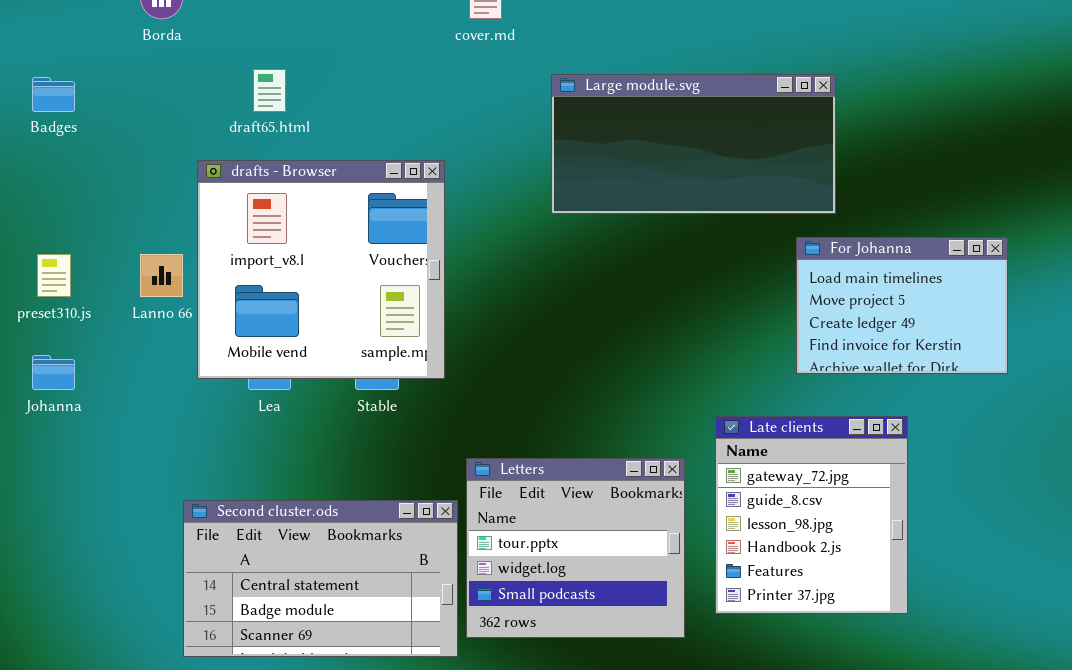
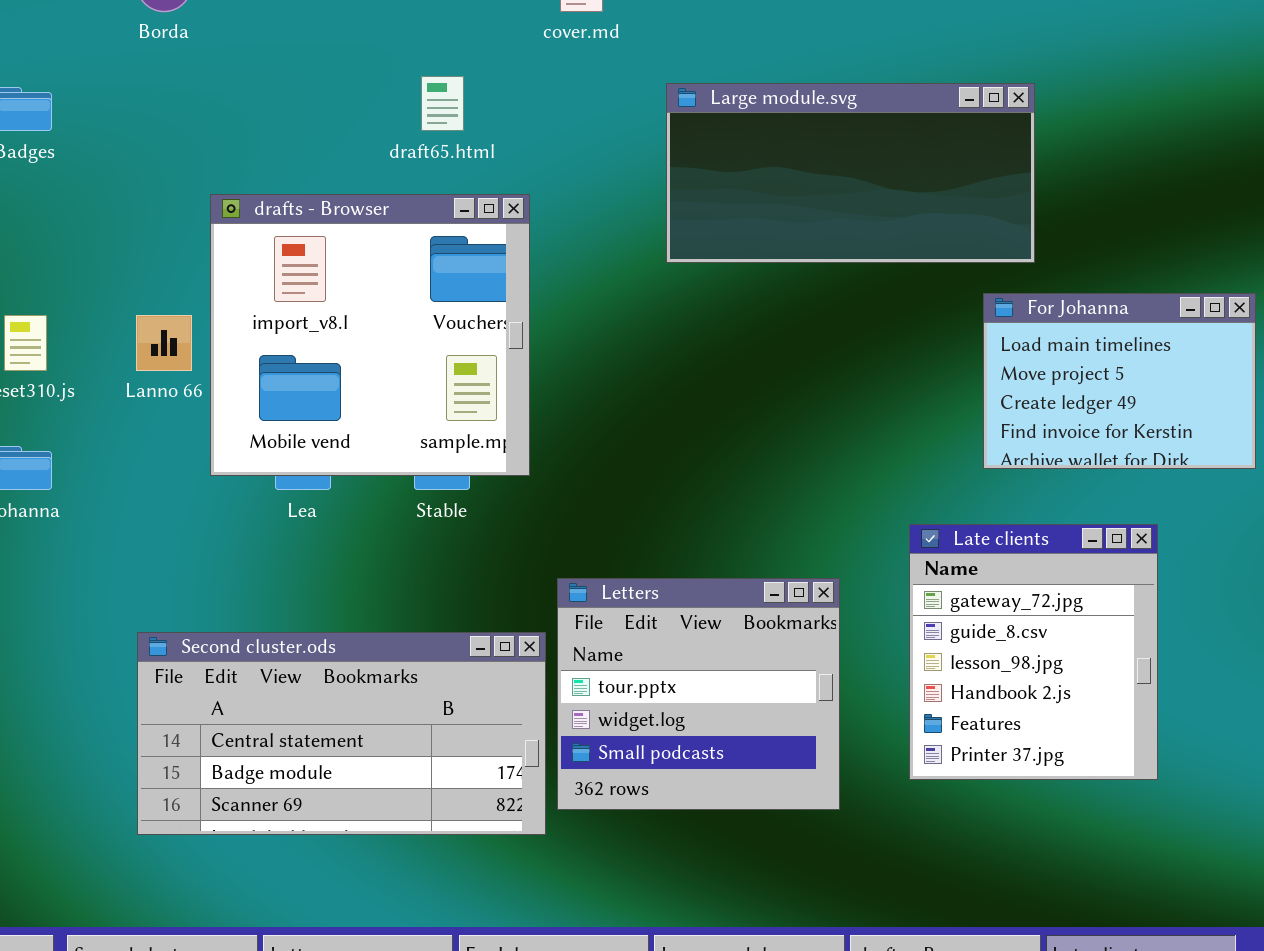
draft65.html: [253,69,286,112] -> [421,76,464,131], moved
Late clients: [715,416,908,614] -> [909,524,1158,780], moved
Second cluster.ods: [183,500,458,657] -> [137,632,546,835], resized

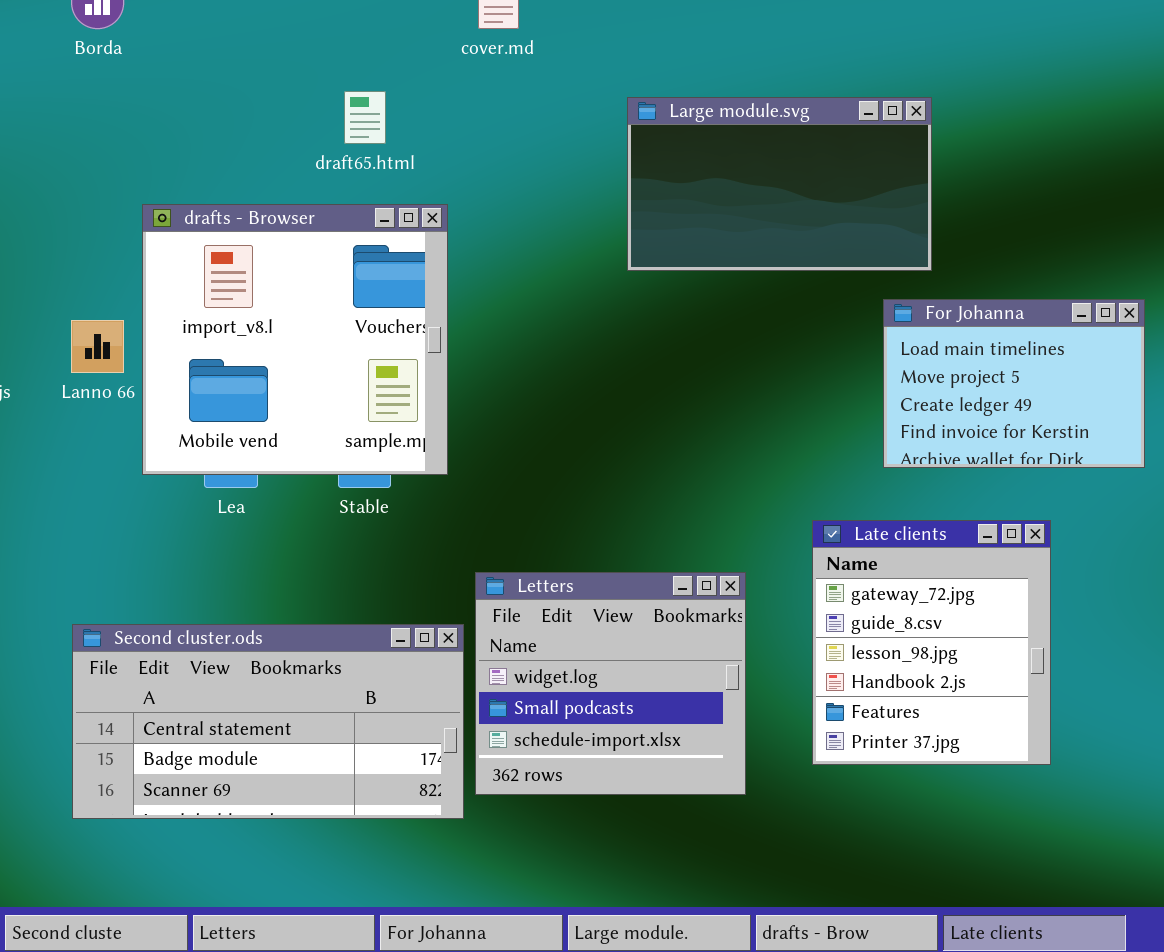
Large module.svg: [666,83,1035,263] -> [627,97,932,271], resized
Letters: [557,578,840,810] -> [475,572,746,795], scrolled down 1 row

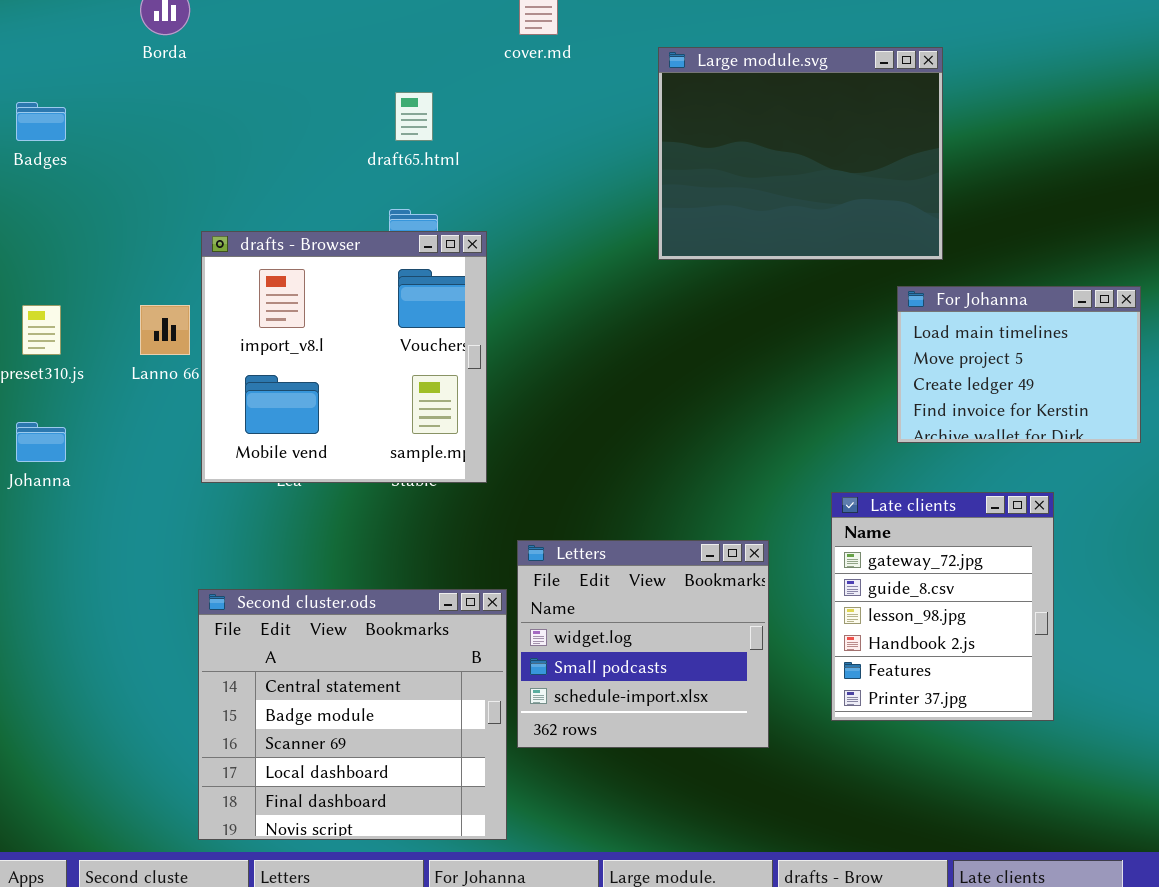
Large module.svg: [627,97,932,271] -> [658,47,943,260], resized
drafts - Browser: [142,204,448,475] -> [201,231,487,483], moved
Second cluster.ods: [72,624,464,819] -> [198,589,507,840], resized

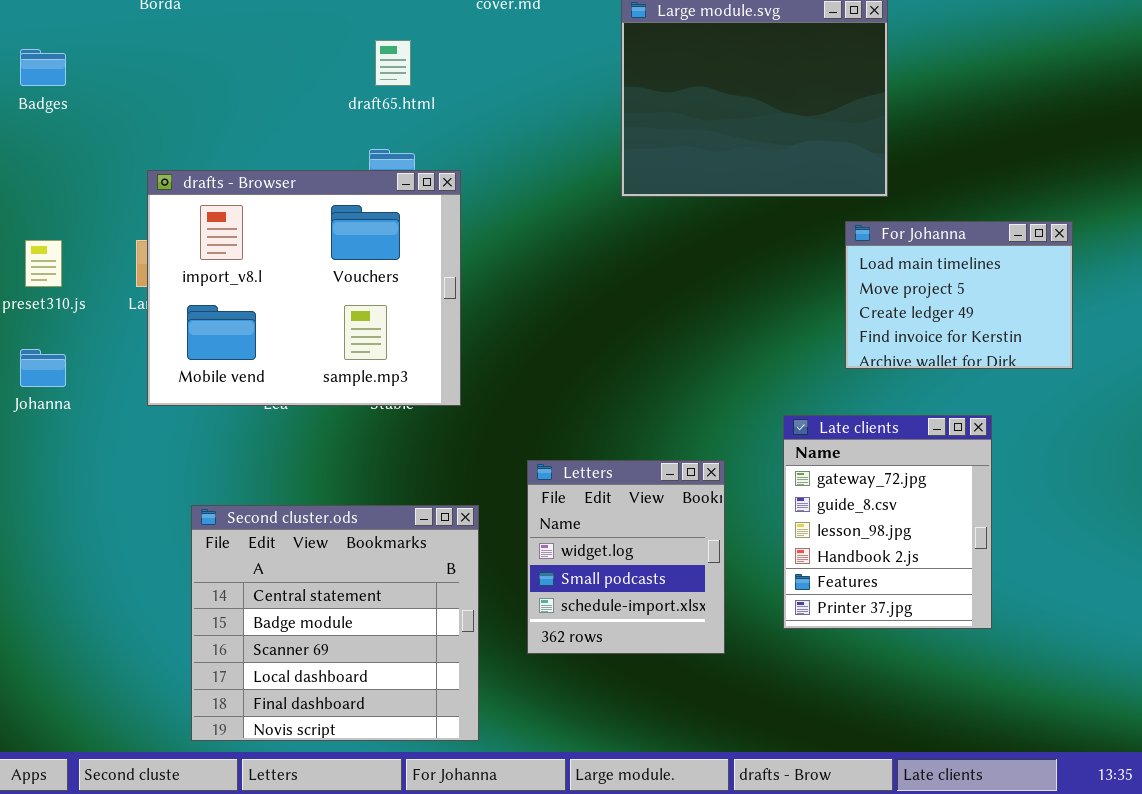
drafts - Browser: [201,231,487,483] -> [147,170,461,406], resized
Letters: [517,540,769,748] -> [527,460,725,654], resized

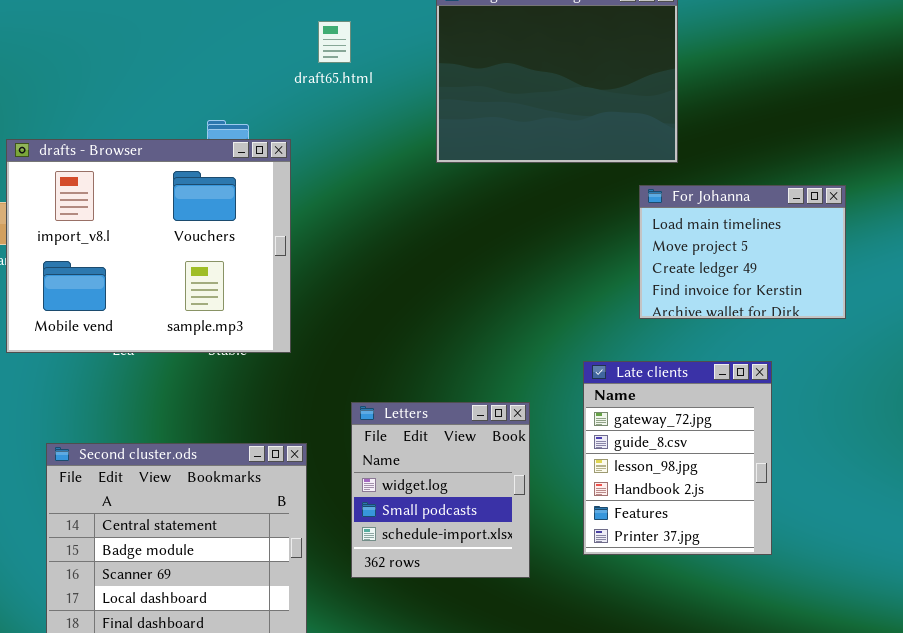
draft65.html: [375,40,411,86] -> [318,21,351,63], moved

